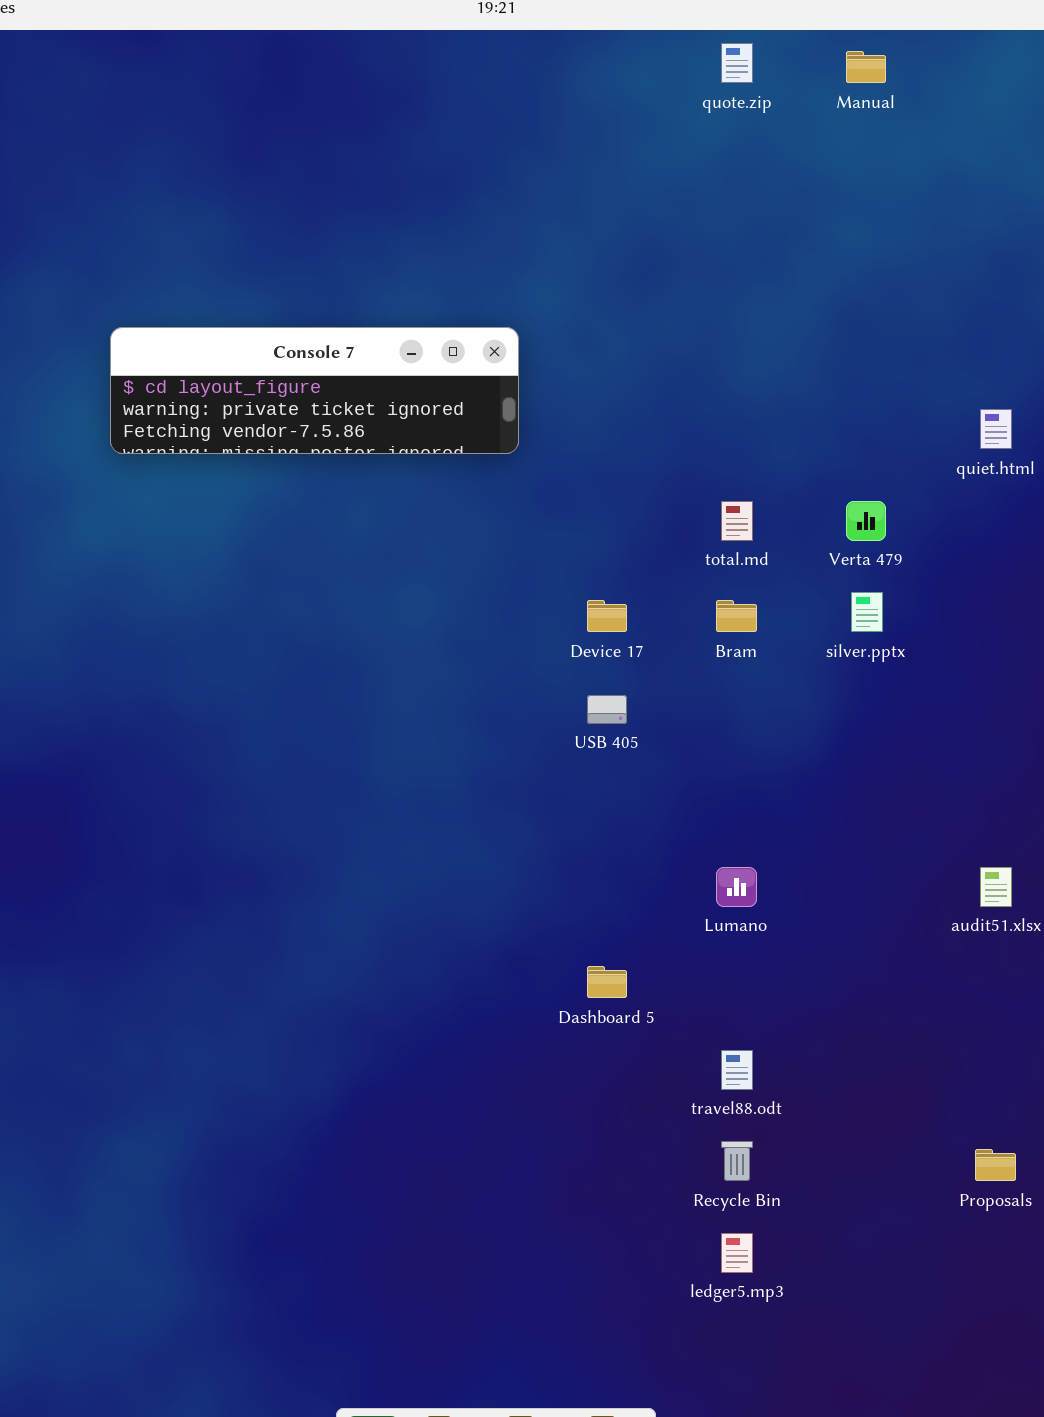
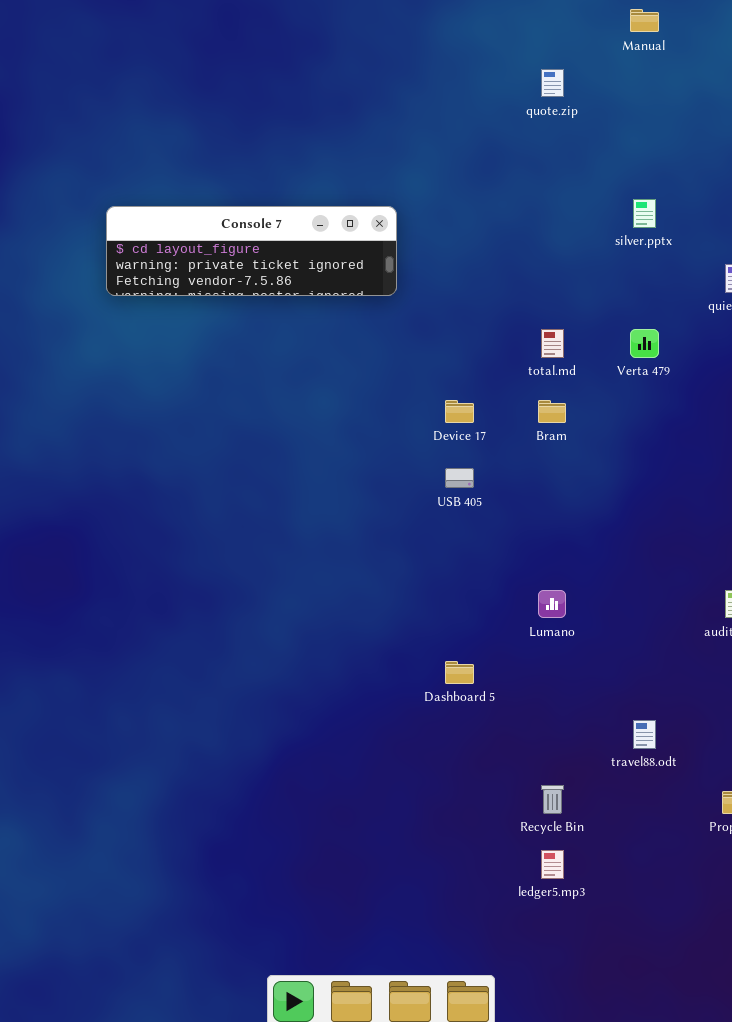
quote.zip: [721,43,753,83] -> [541,69,564,97], moved
silver.pptx: [851,592,883,632] -> [633,199,656,228], moved
travel88.odt: [721,1050,753,1090] -> [633,720,656,749], moved

